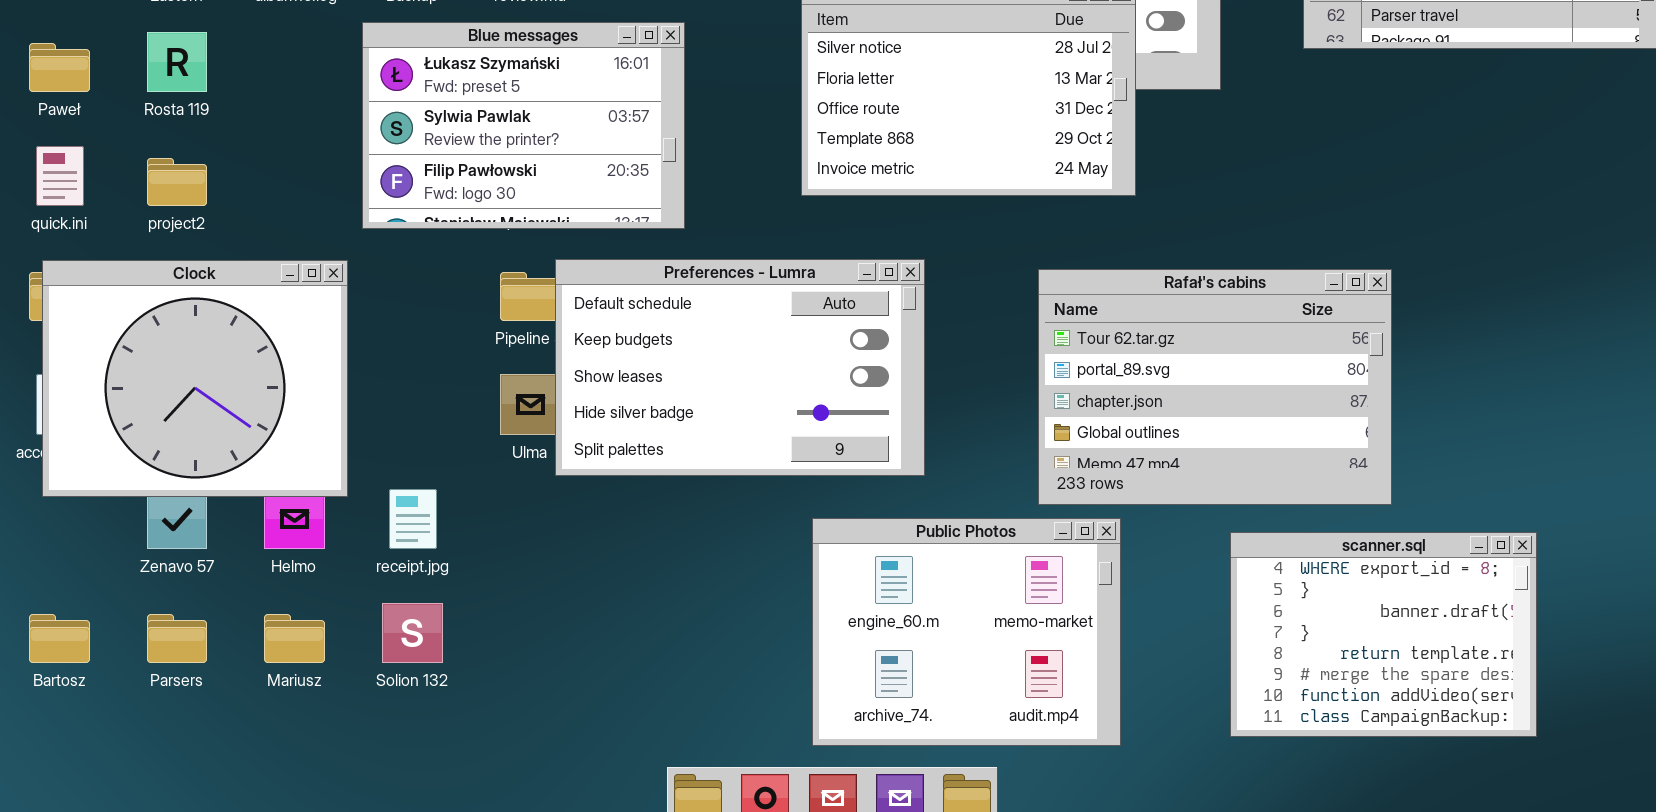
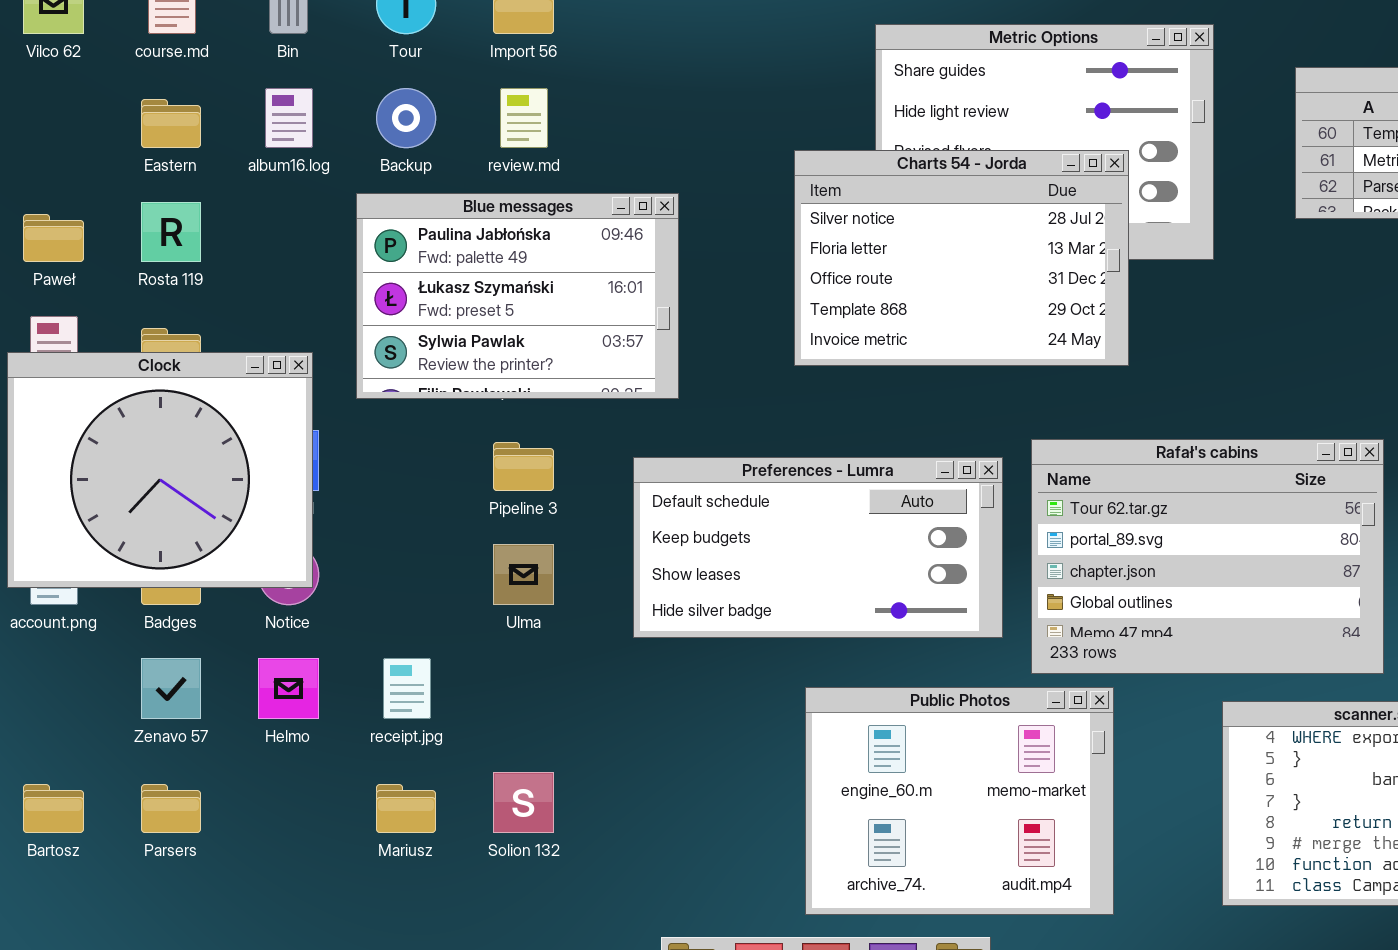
Blue messages: [362,22,685,229] -> [356,193,679,399], scrolled up 1 row
Preferences - Lumra: [555,259,925,476] -> [633,457,1003,638], moved, resized
Clock: [42,260,348,497] -> [7,352,313,588], moved
Solion 132: [382,603,443,663] -> [493,772,554,833], moved
Mariusz: [264,614,325,663] -> [376,784,436,833], moved

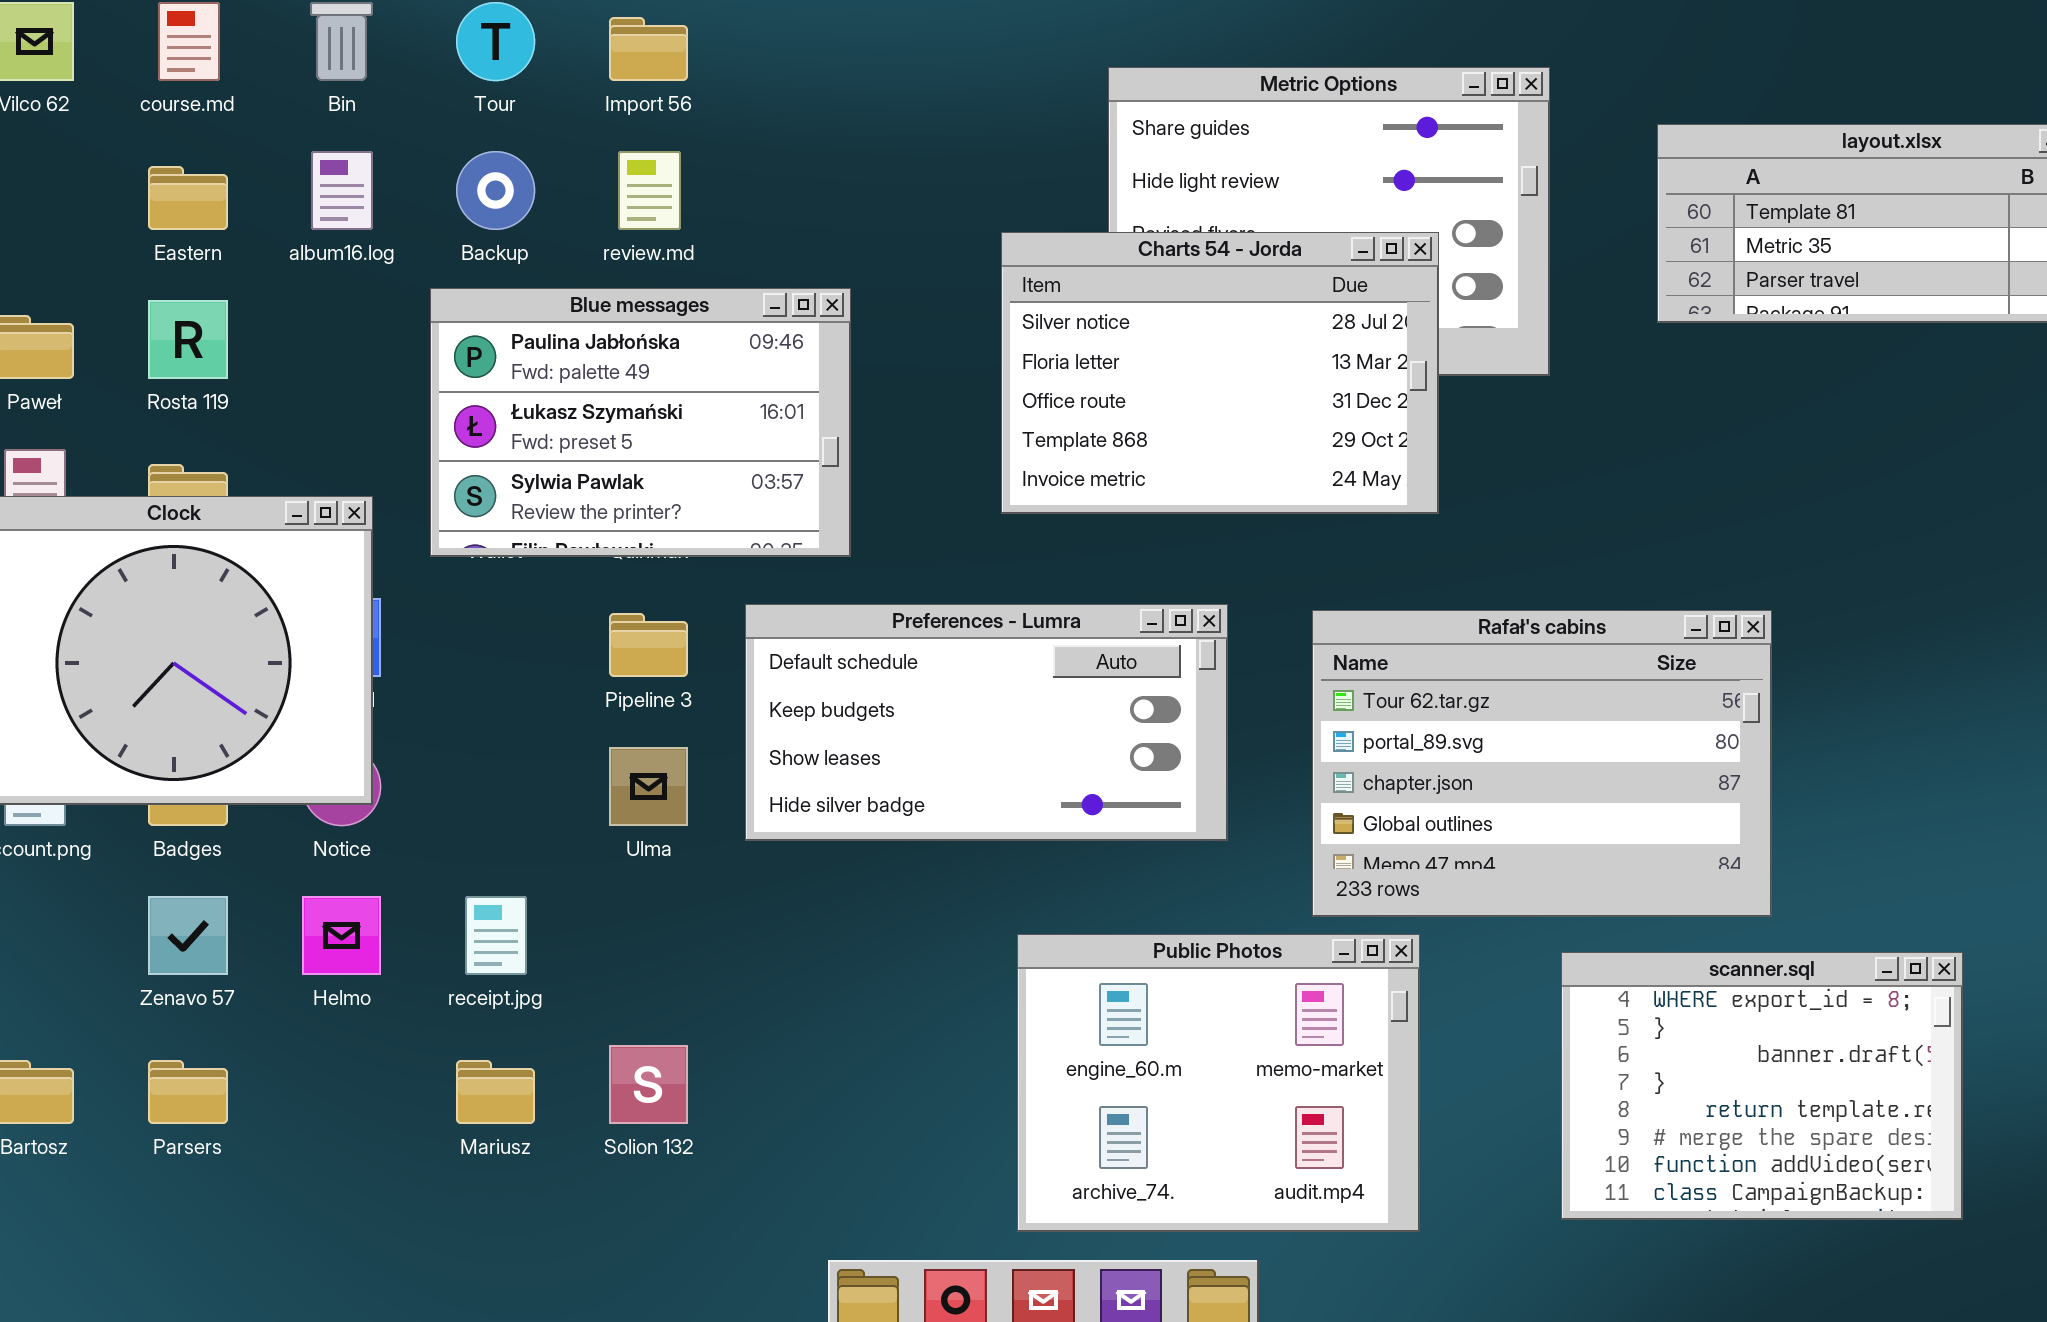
Preferences - Lumra: [633,457,1003,638] -> [745,604,1228,841], moved

